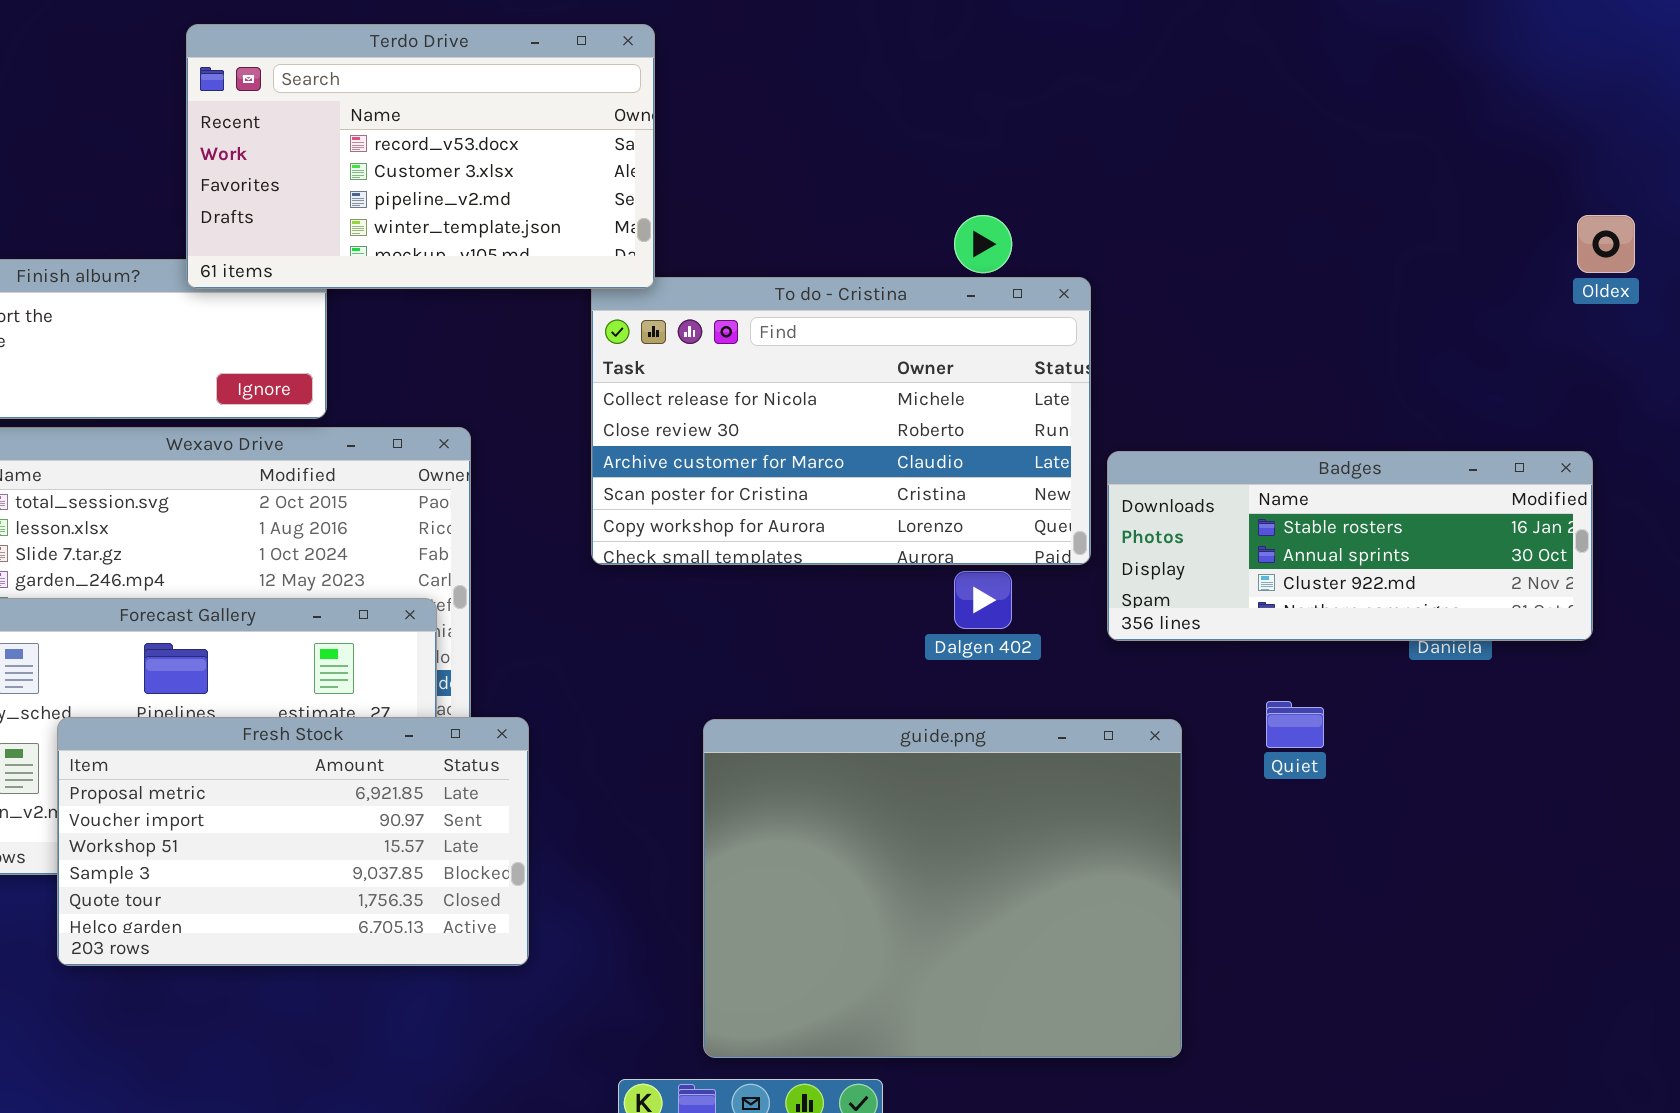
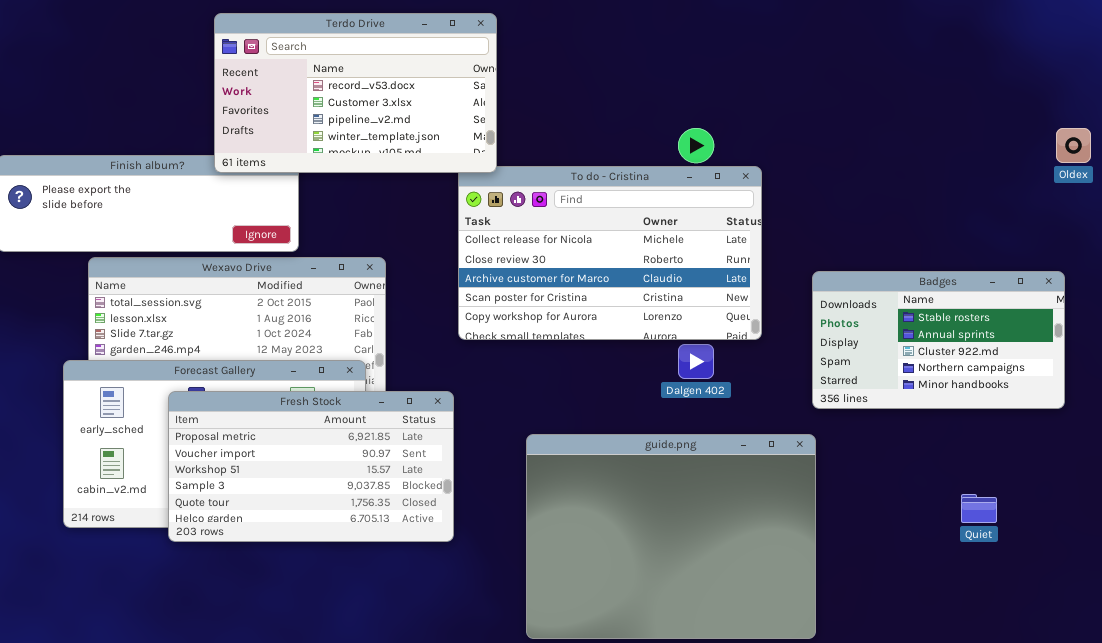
Badges: [1107,451,1593,641] -> [812,271,1065,409], resized
Quiet: [1266,701,1324,748] -> [961,494,997,523], moved
Fresh Stock: [57,717,529,966] -> [168,391,454,542], moved

